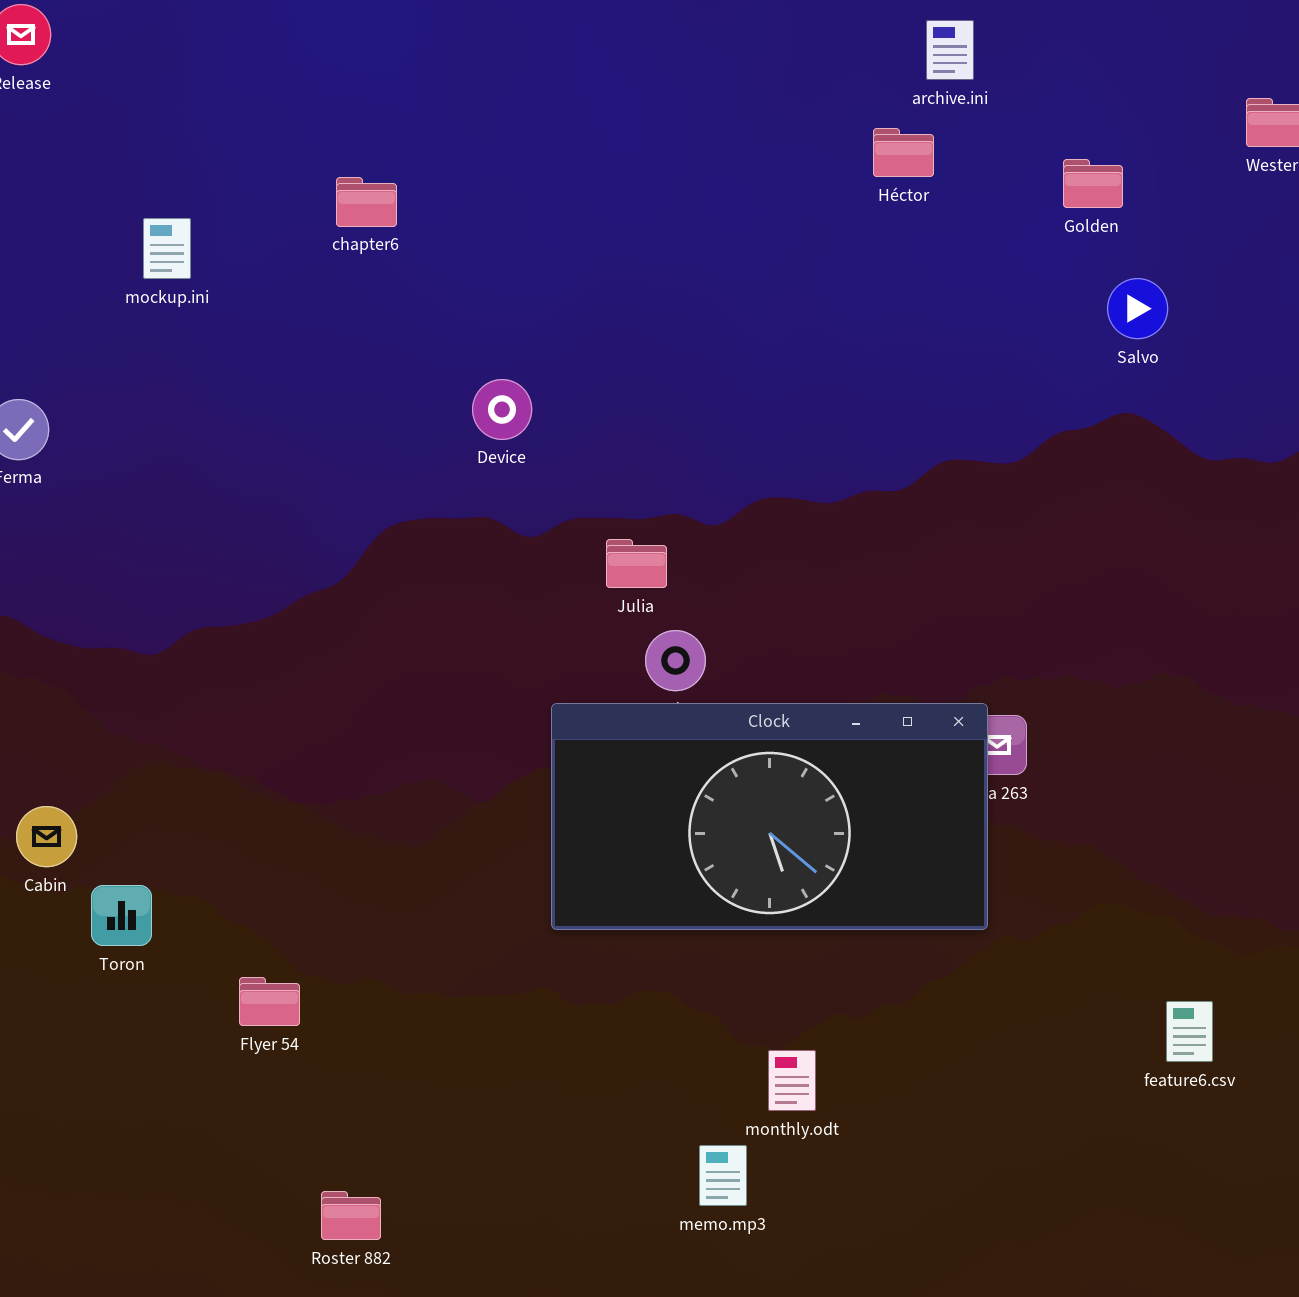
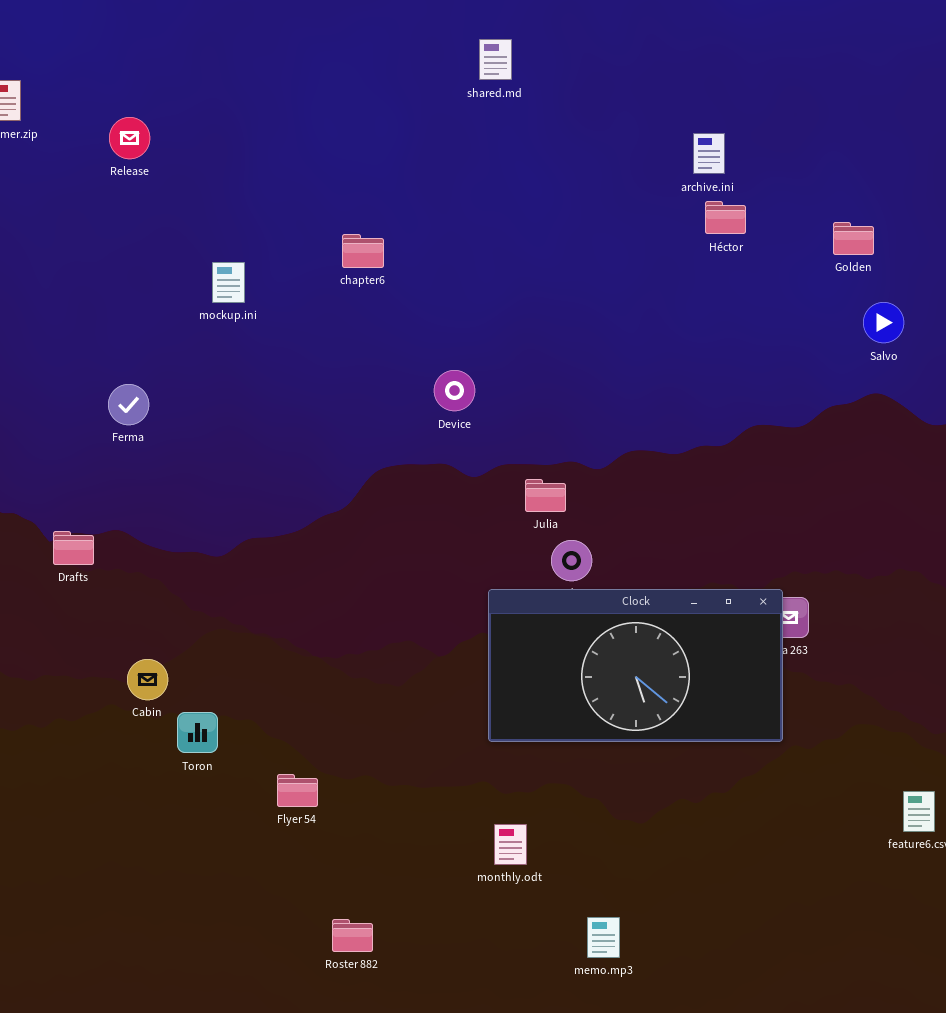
archive.ini: [926,20,974,80] -> [693,133,725,174], moved
monthly.odt: [768,1050,816,1111] -> [494,824,527,865], moved
memo.mp3: [699,1145,747,1206] -> [587,917,620,958], moved

